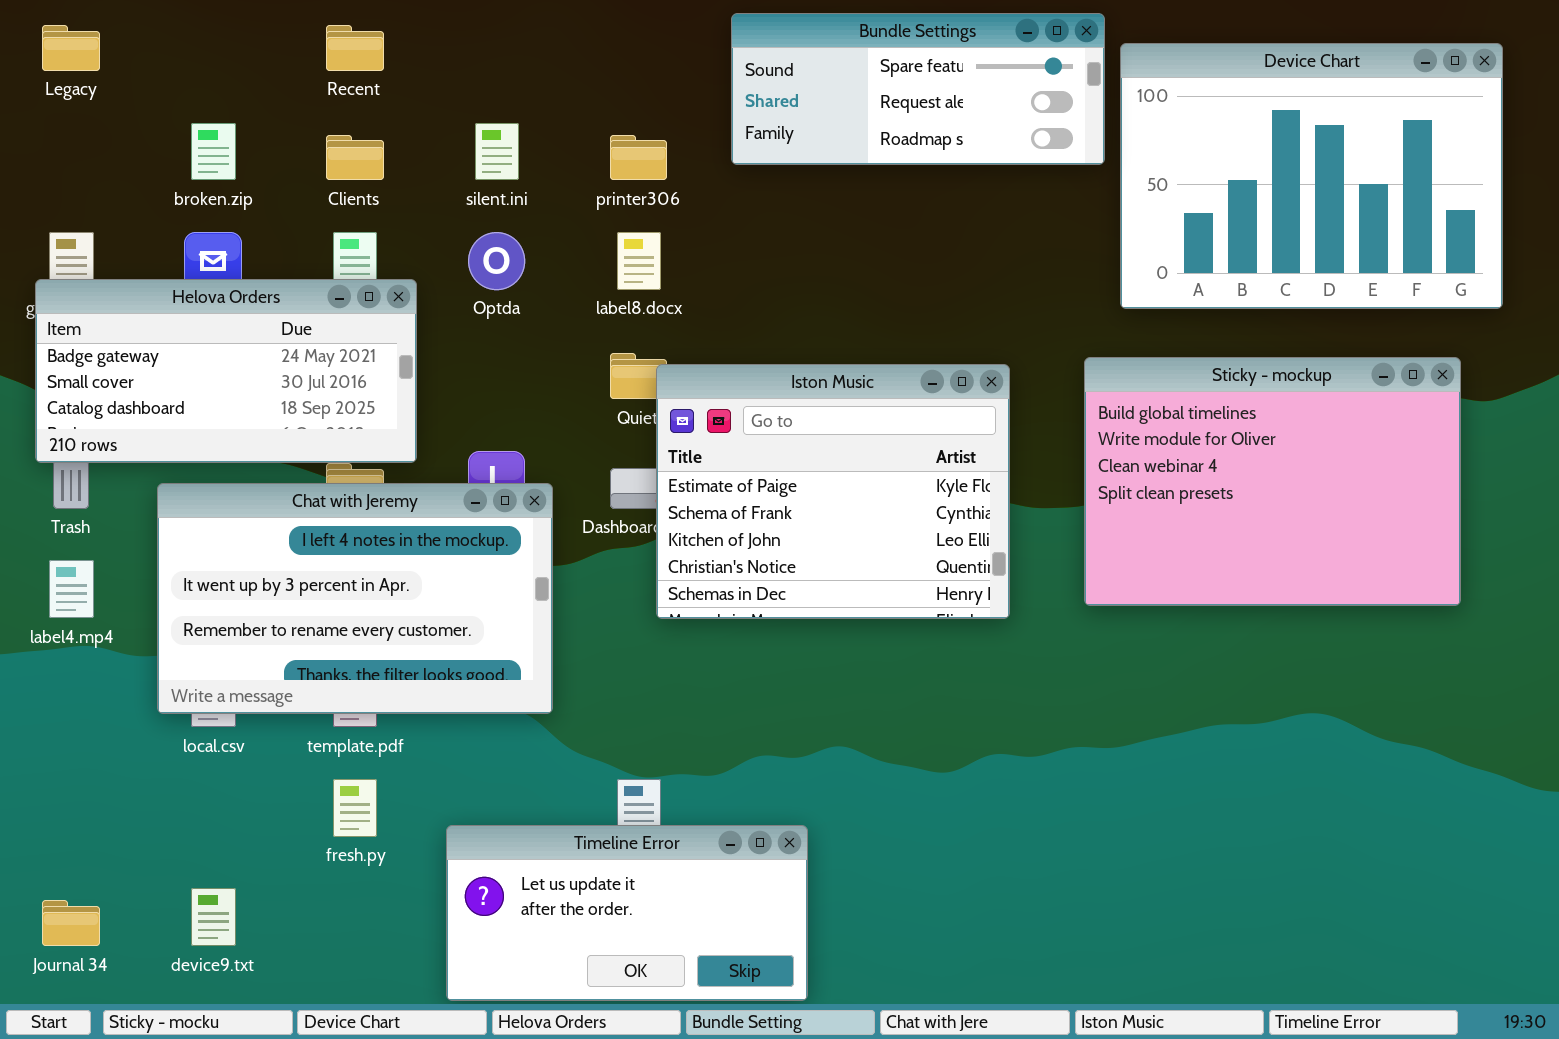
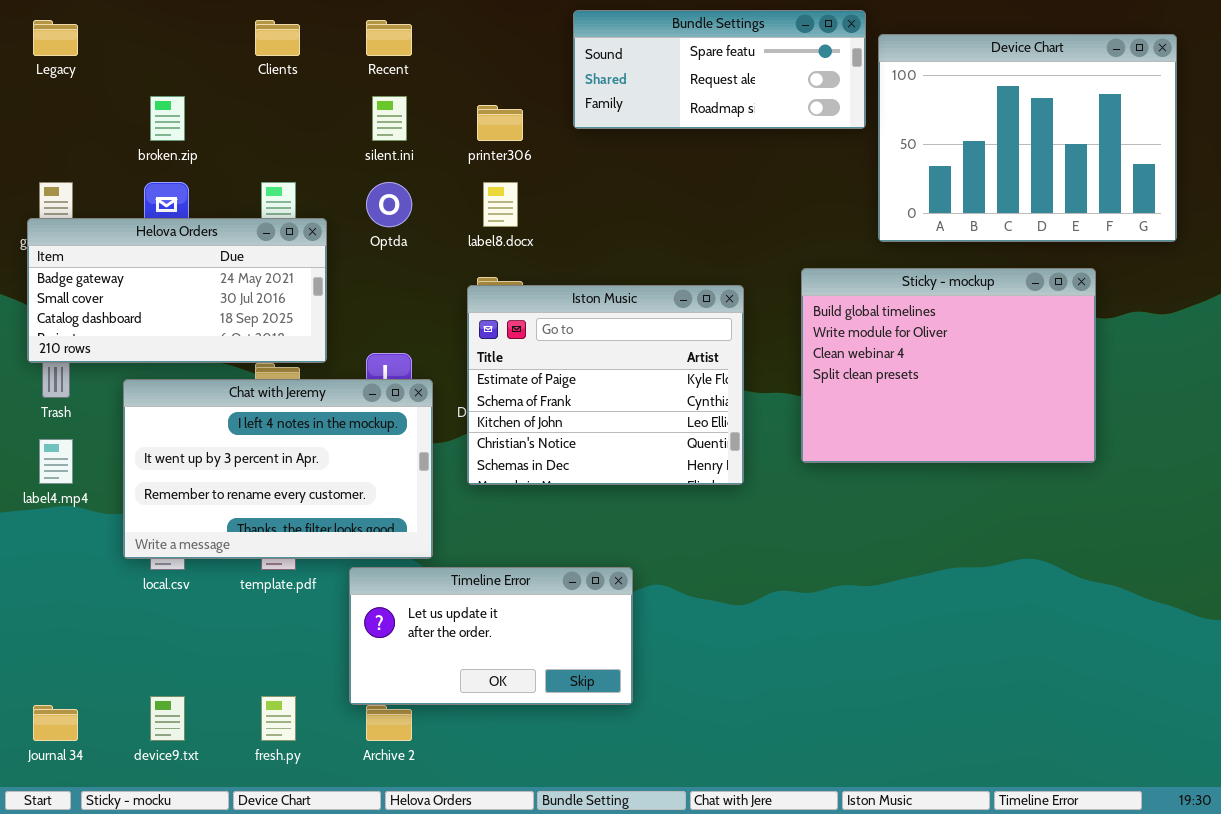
Recent: [326,25,384,71] -> [366,20,412,56], moved
Clients: [326,135,384,180] -> [255,20,300,56], moved
Sticky - mockup: [1084,357,1461,606] -> [801,268,1096,463], moved
Iston Music: [656,364,1010,619] -> [467,285,744,485], moved
fresh.py: [333,779,377,837] -> [261,696,296,741], moved
Timeline Error: [446,825,808,1001] -> [349,567,633,705], moved

